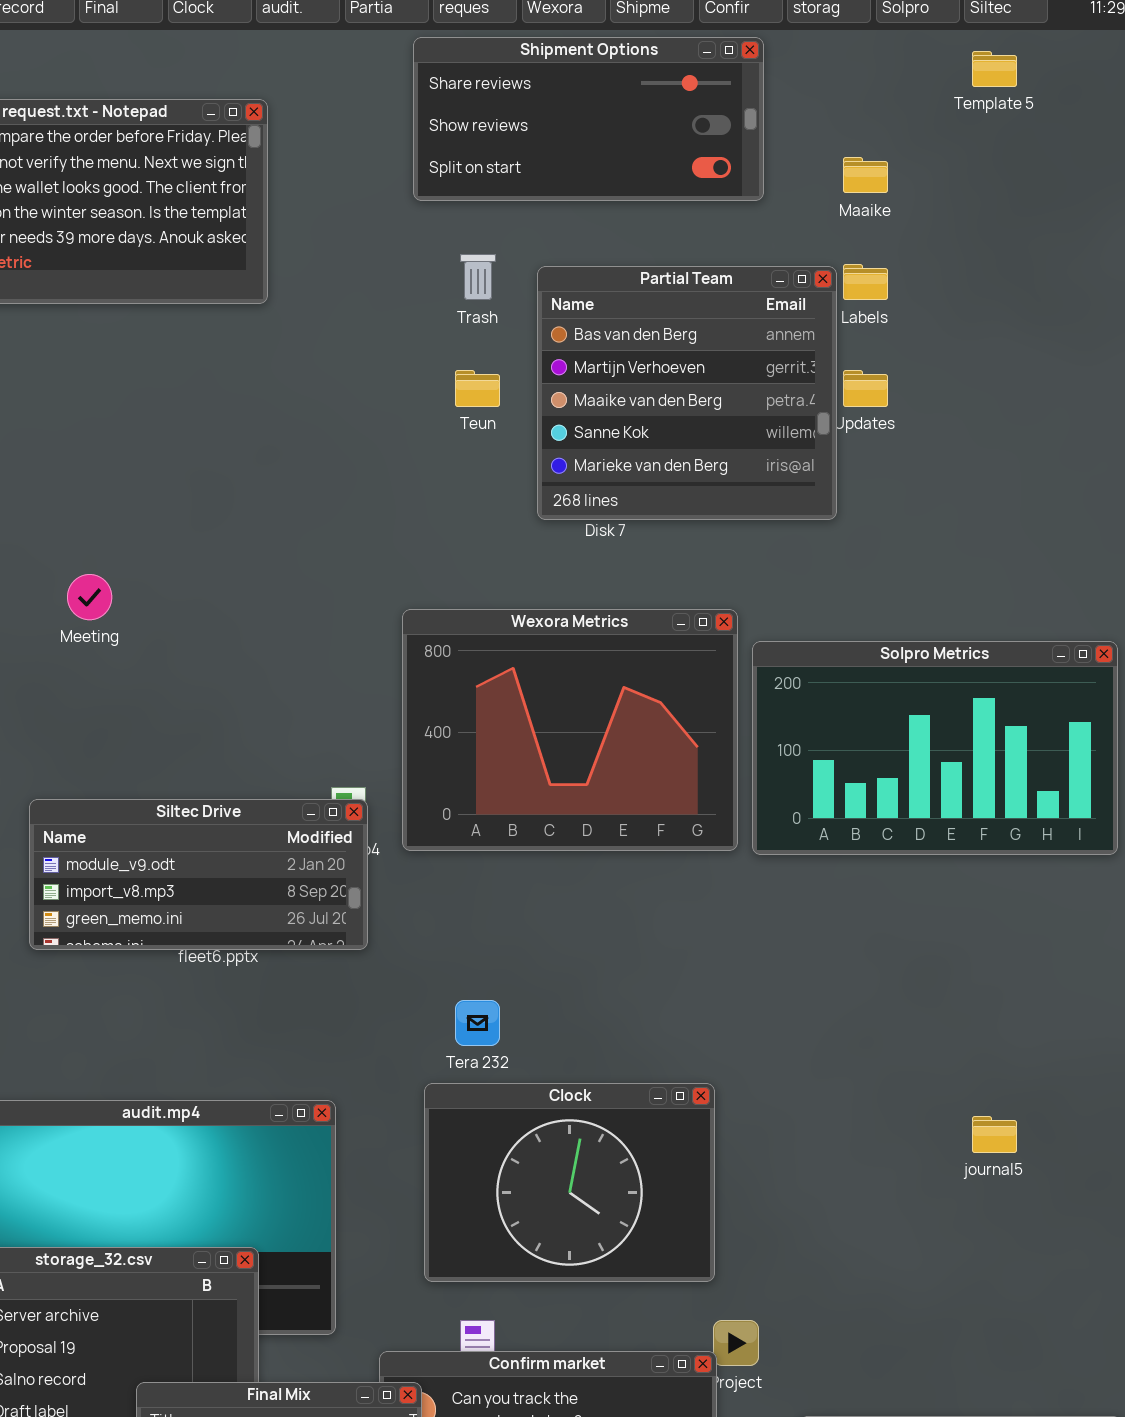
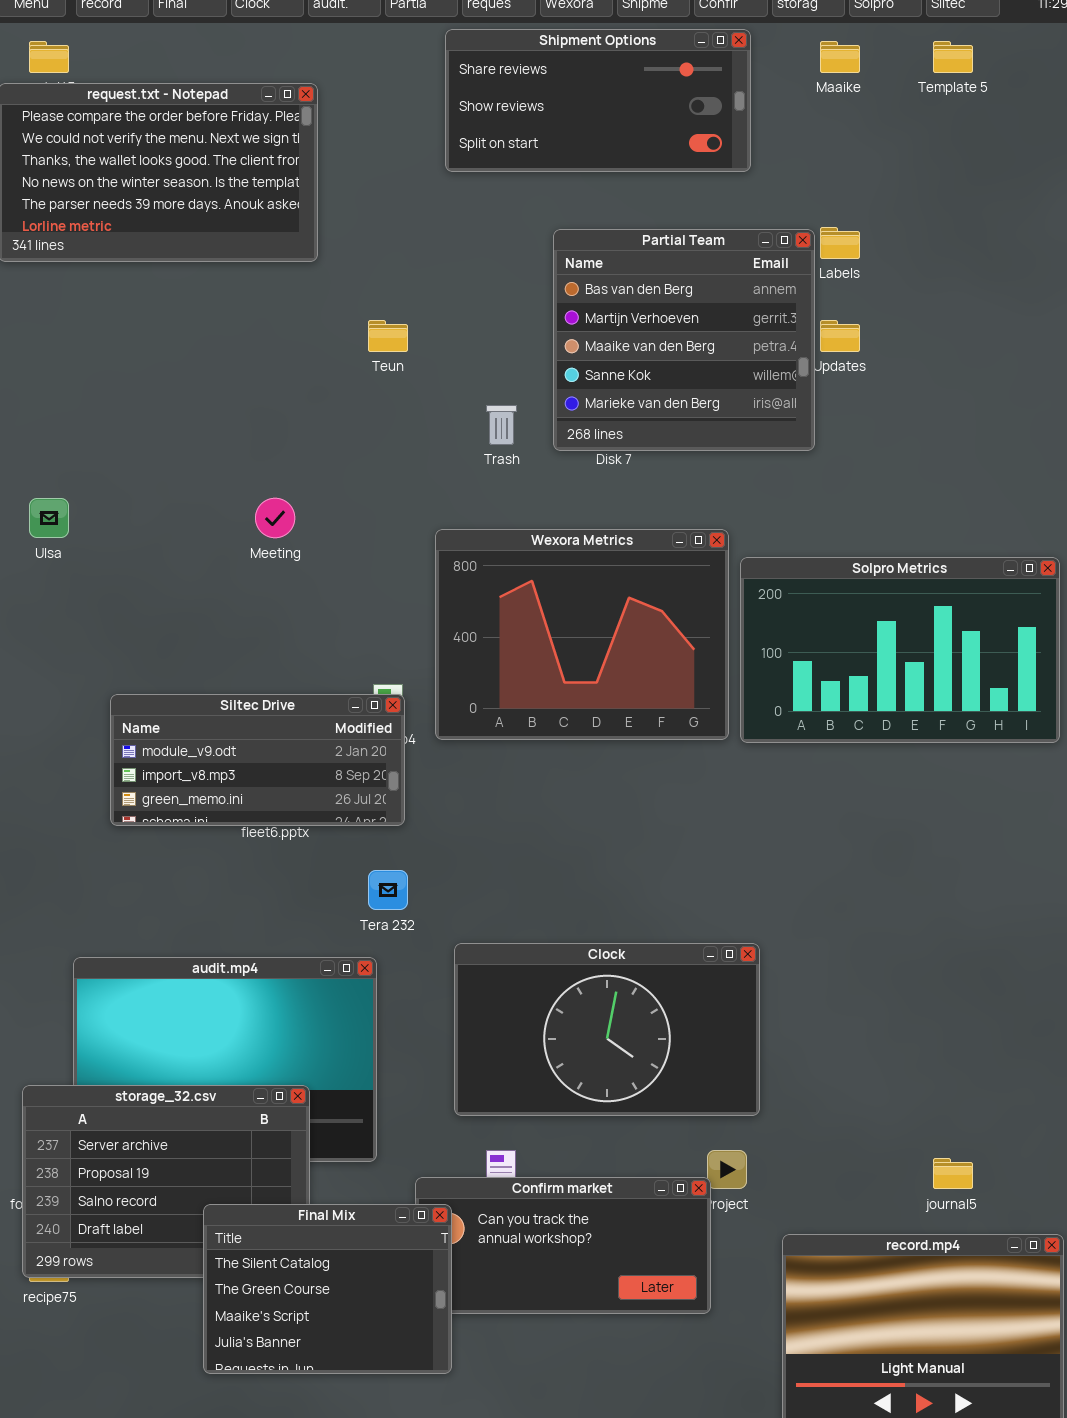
Maaike: [843,157,888,193] -> [820,41,860,73], moved
Trash: [460,254,496,300] -> [486,405,517,445], moved
Teun: [455,370,500,407] -> [368,320,408,352], moved
Meeting: [67,574,112,620] -> [255,498,295,538], moved
Tera 232: [455,1000,500,1046] -> [368,870,408,910], moved
Clock: [424,1083,715,1282] -> [454,943,760,1116], resized
journal5: [972,1116,1017,1153] -> [933,1158,973,1189], moved

